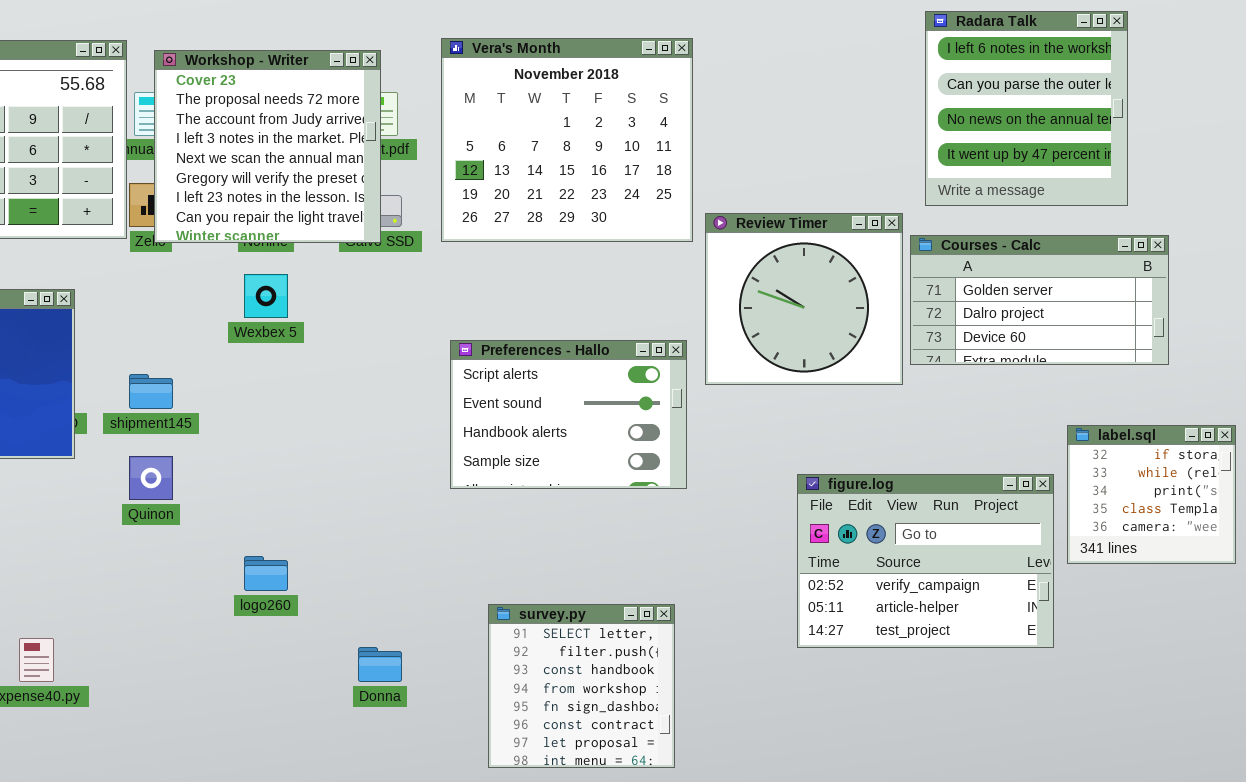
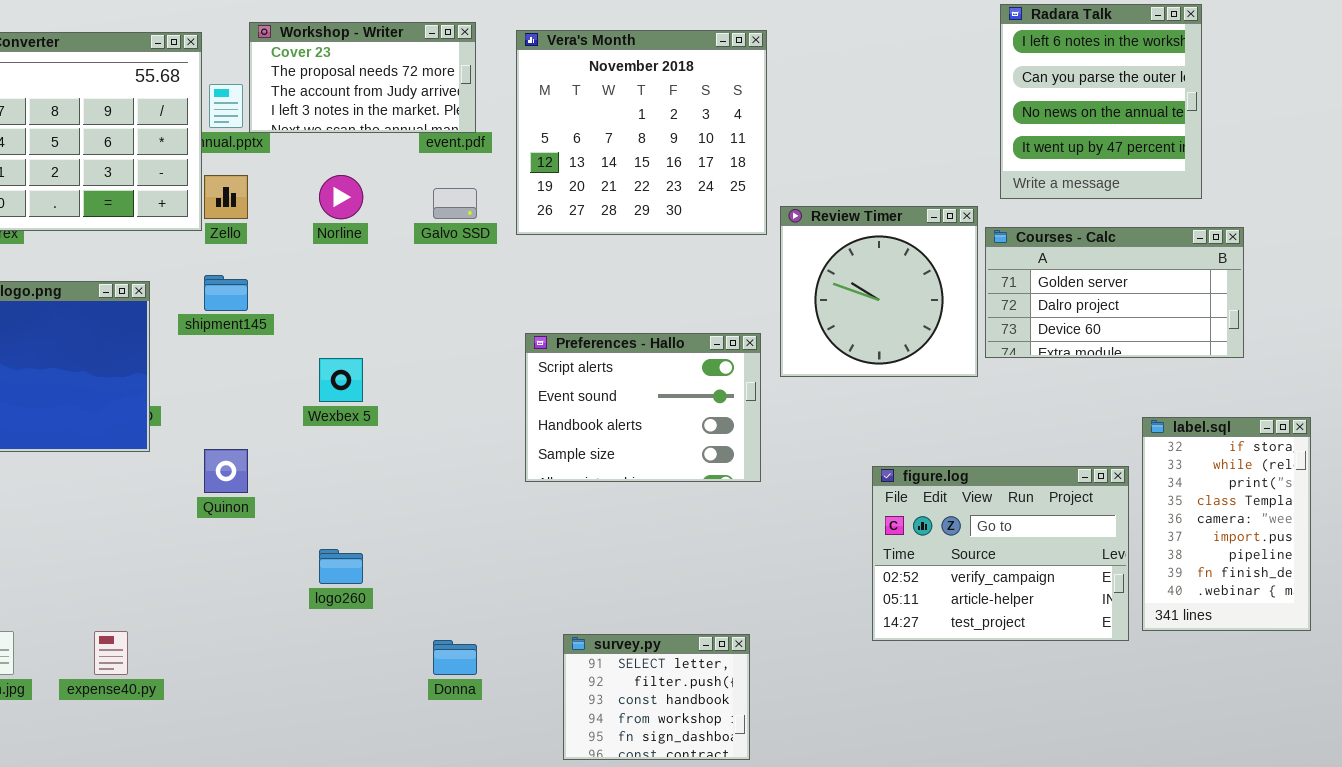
Workshop - Writer: [154,50,381,243] -> [249,22,476,133], moved, resized
Wexbex 5: [244,274,288,318] -> [319,358,363,402], moved
shipment145: [129,374,173,409] -> [204,275,248,311], moved
label.sql: [1067,425,1236,564] -> [1142,417,1311,631], resized
survey.py: [488,604,675,768] -> [563,634,750,760], resized

